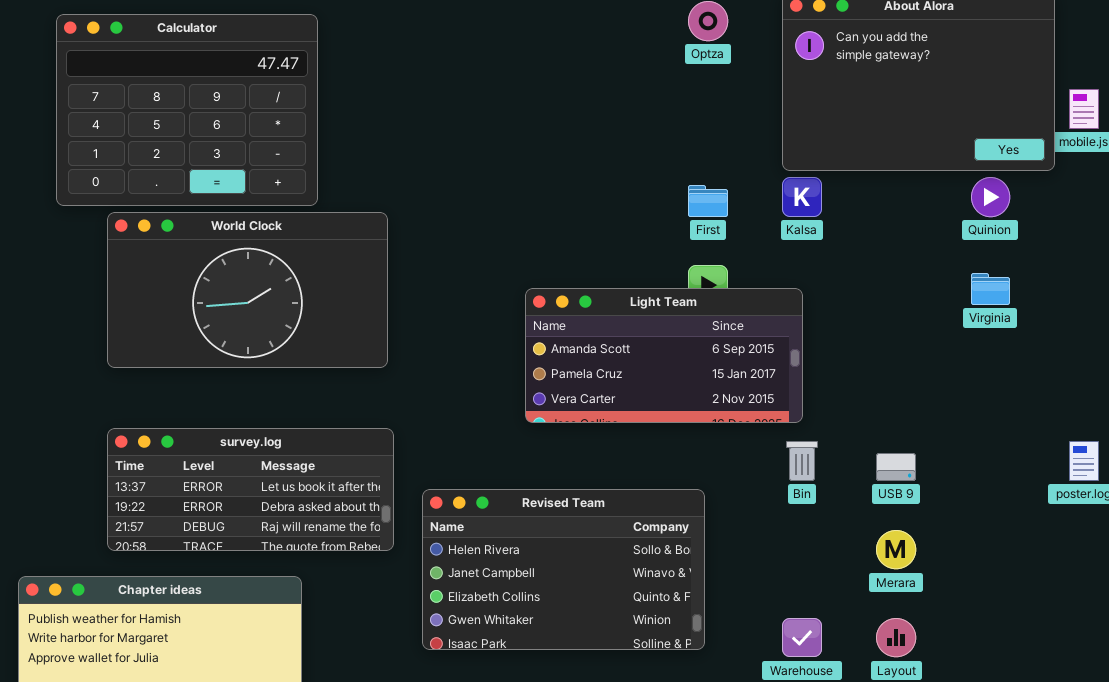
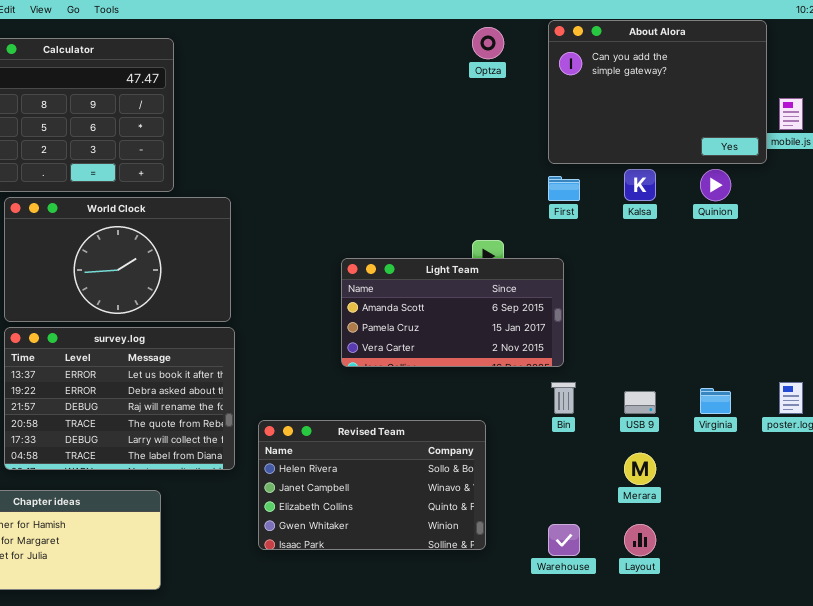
Kalsa: [782,177,822,217] -> [624,169,656,201], moved
First: [688,185,728,217] -> [548,176,580,201], moved
Virginia: [971,273,1010,305] -> [700,388,731,414], moved
survey.log: [107,428,394,551] -> [4,327,235,470], resized

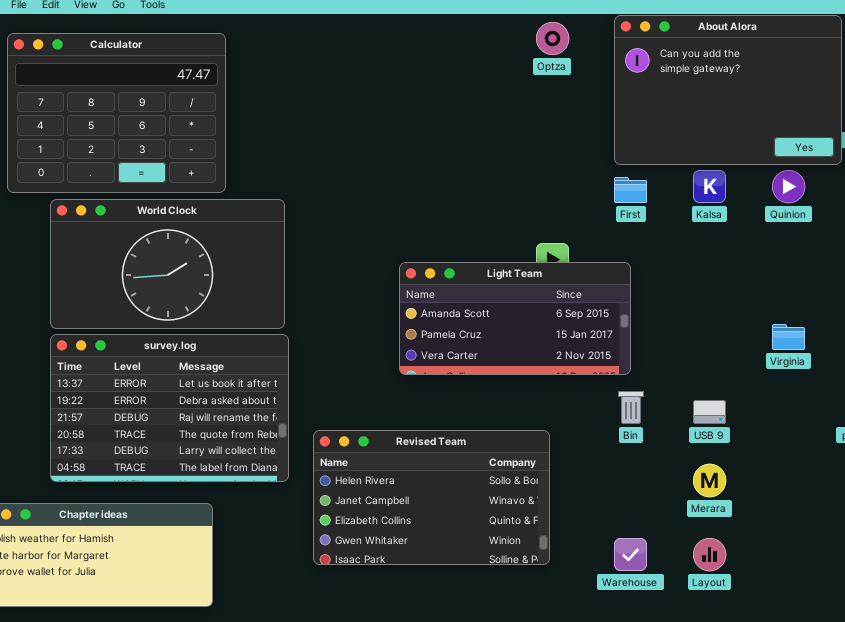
Virginia: [700,388,731,414] -> [772,324,805,350], moved

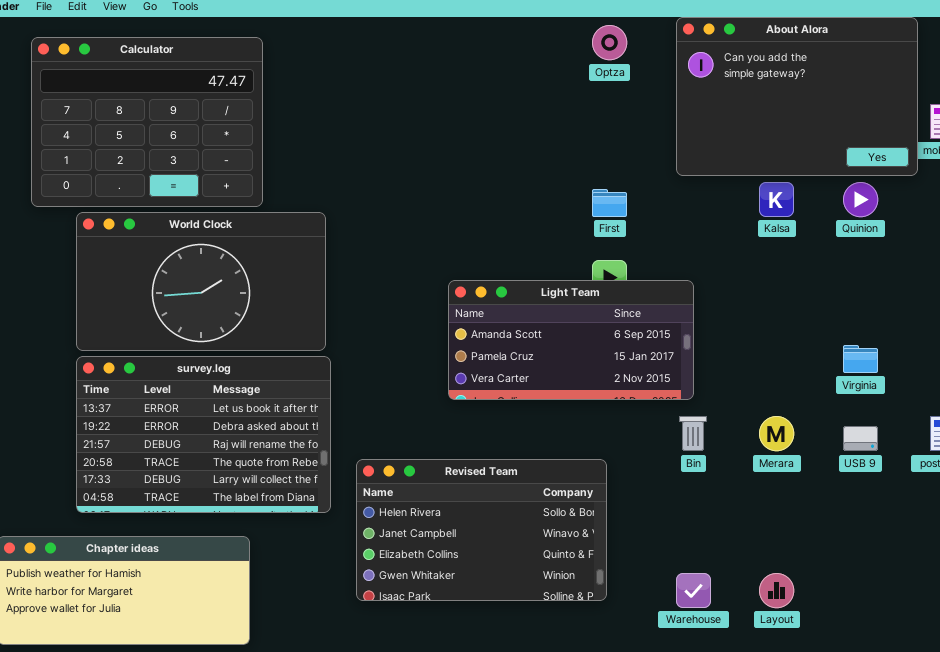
First: [614,177,647,203] -> [592,189,627,217], moved
USB 9: [693,400,726,424] -> [843,426,878,451], moved
Merara: [693,464,726,497] -> [759,416,794,451], moved

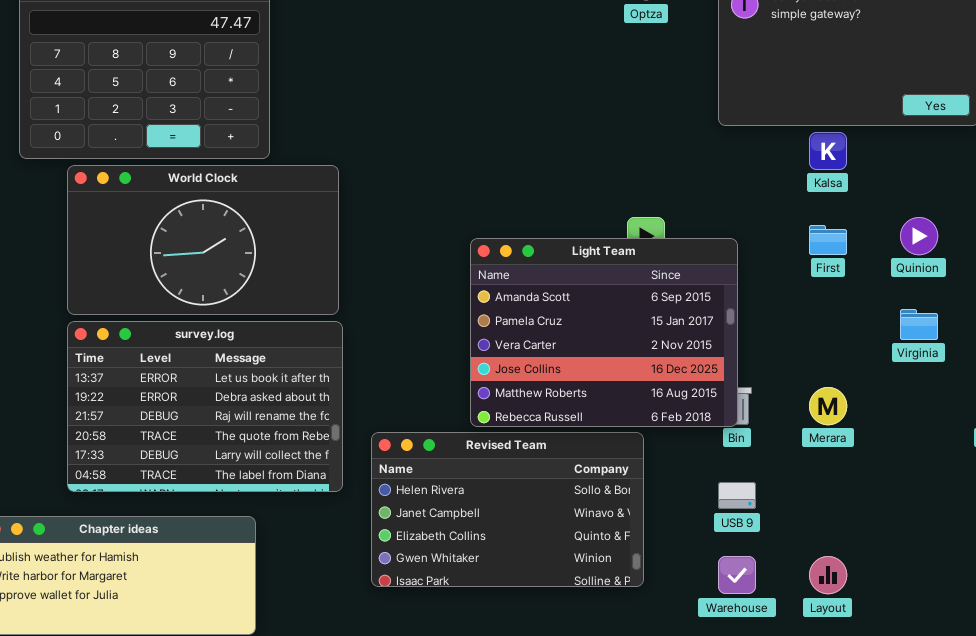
Quinion: [843,182,878,217] -> [900,217,938,255], moved
First: [592,189,627,217] -> [809,225,847,255], moved
Light Team: [448,280,694,400] -> [470,238,738,427], resized
USB 9: [843,426,878,451] -> [718,482,756,509], moved

